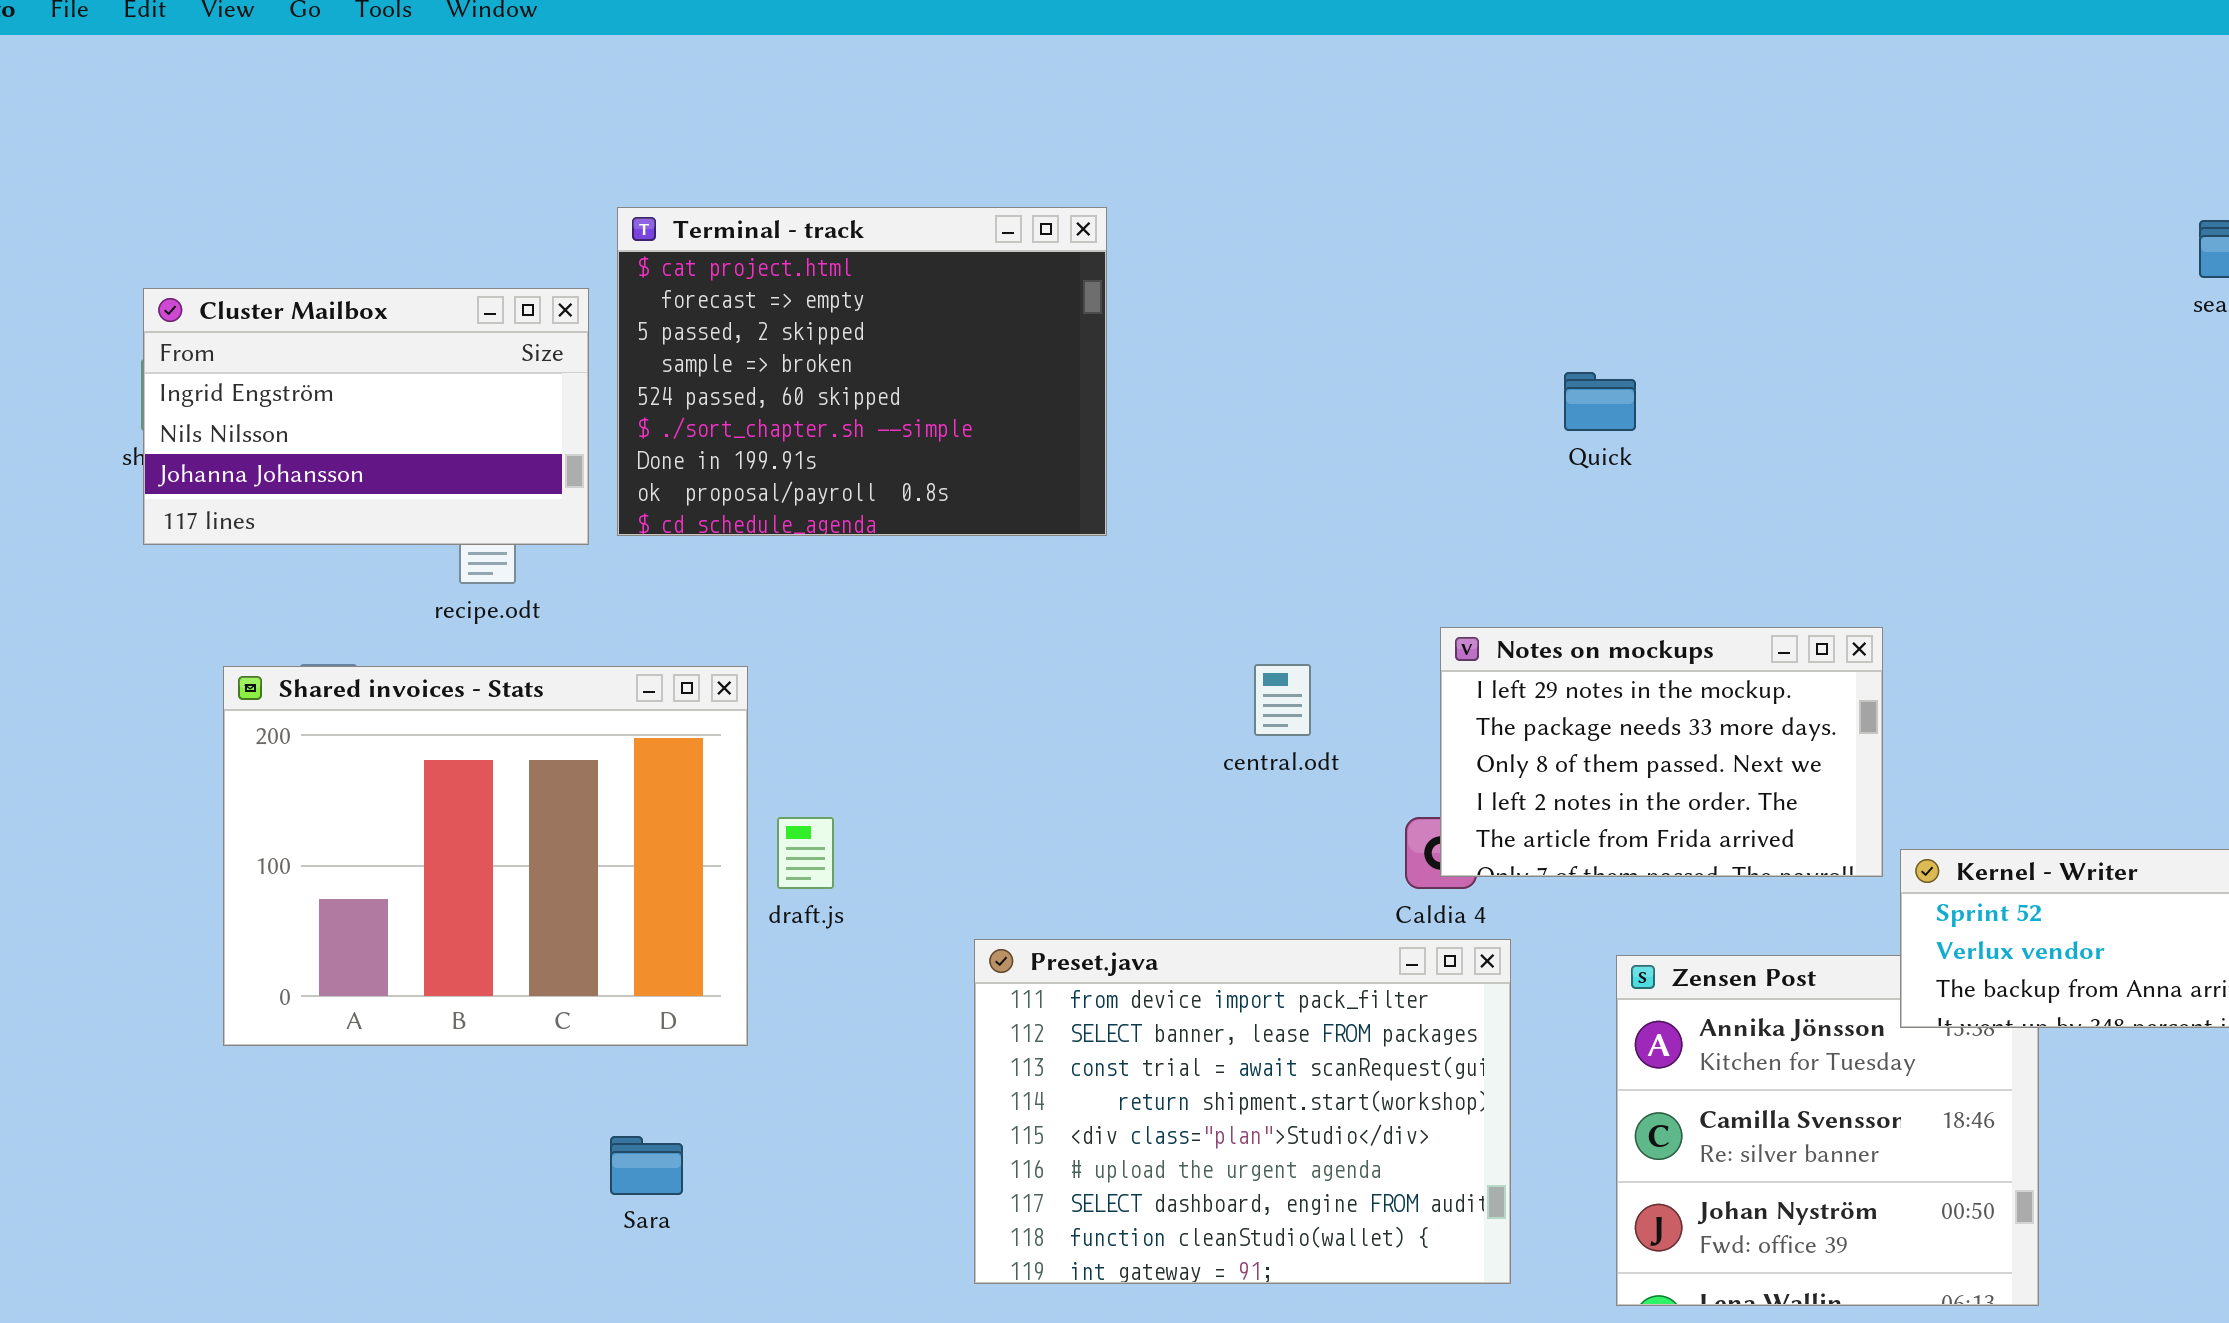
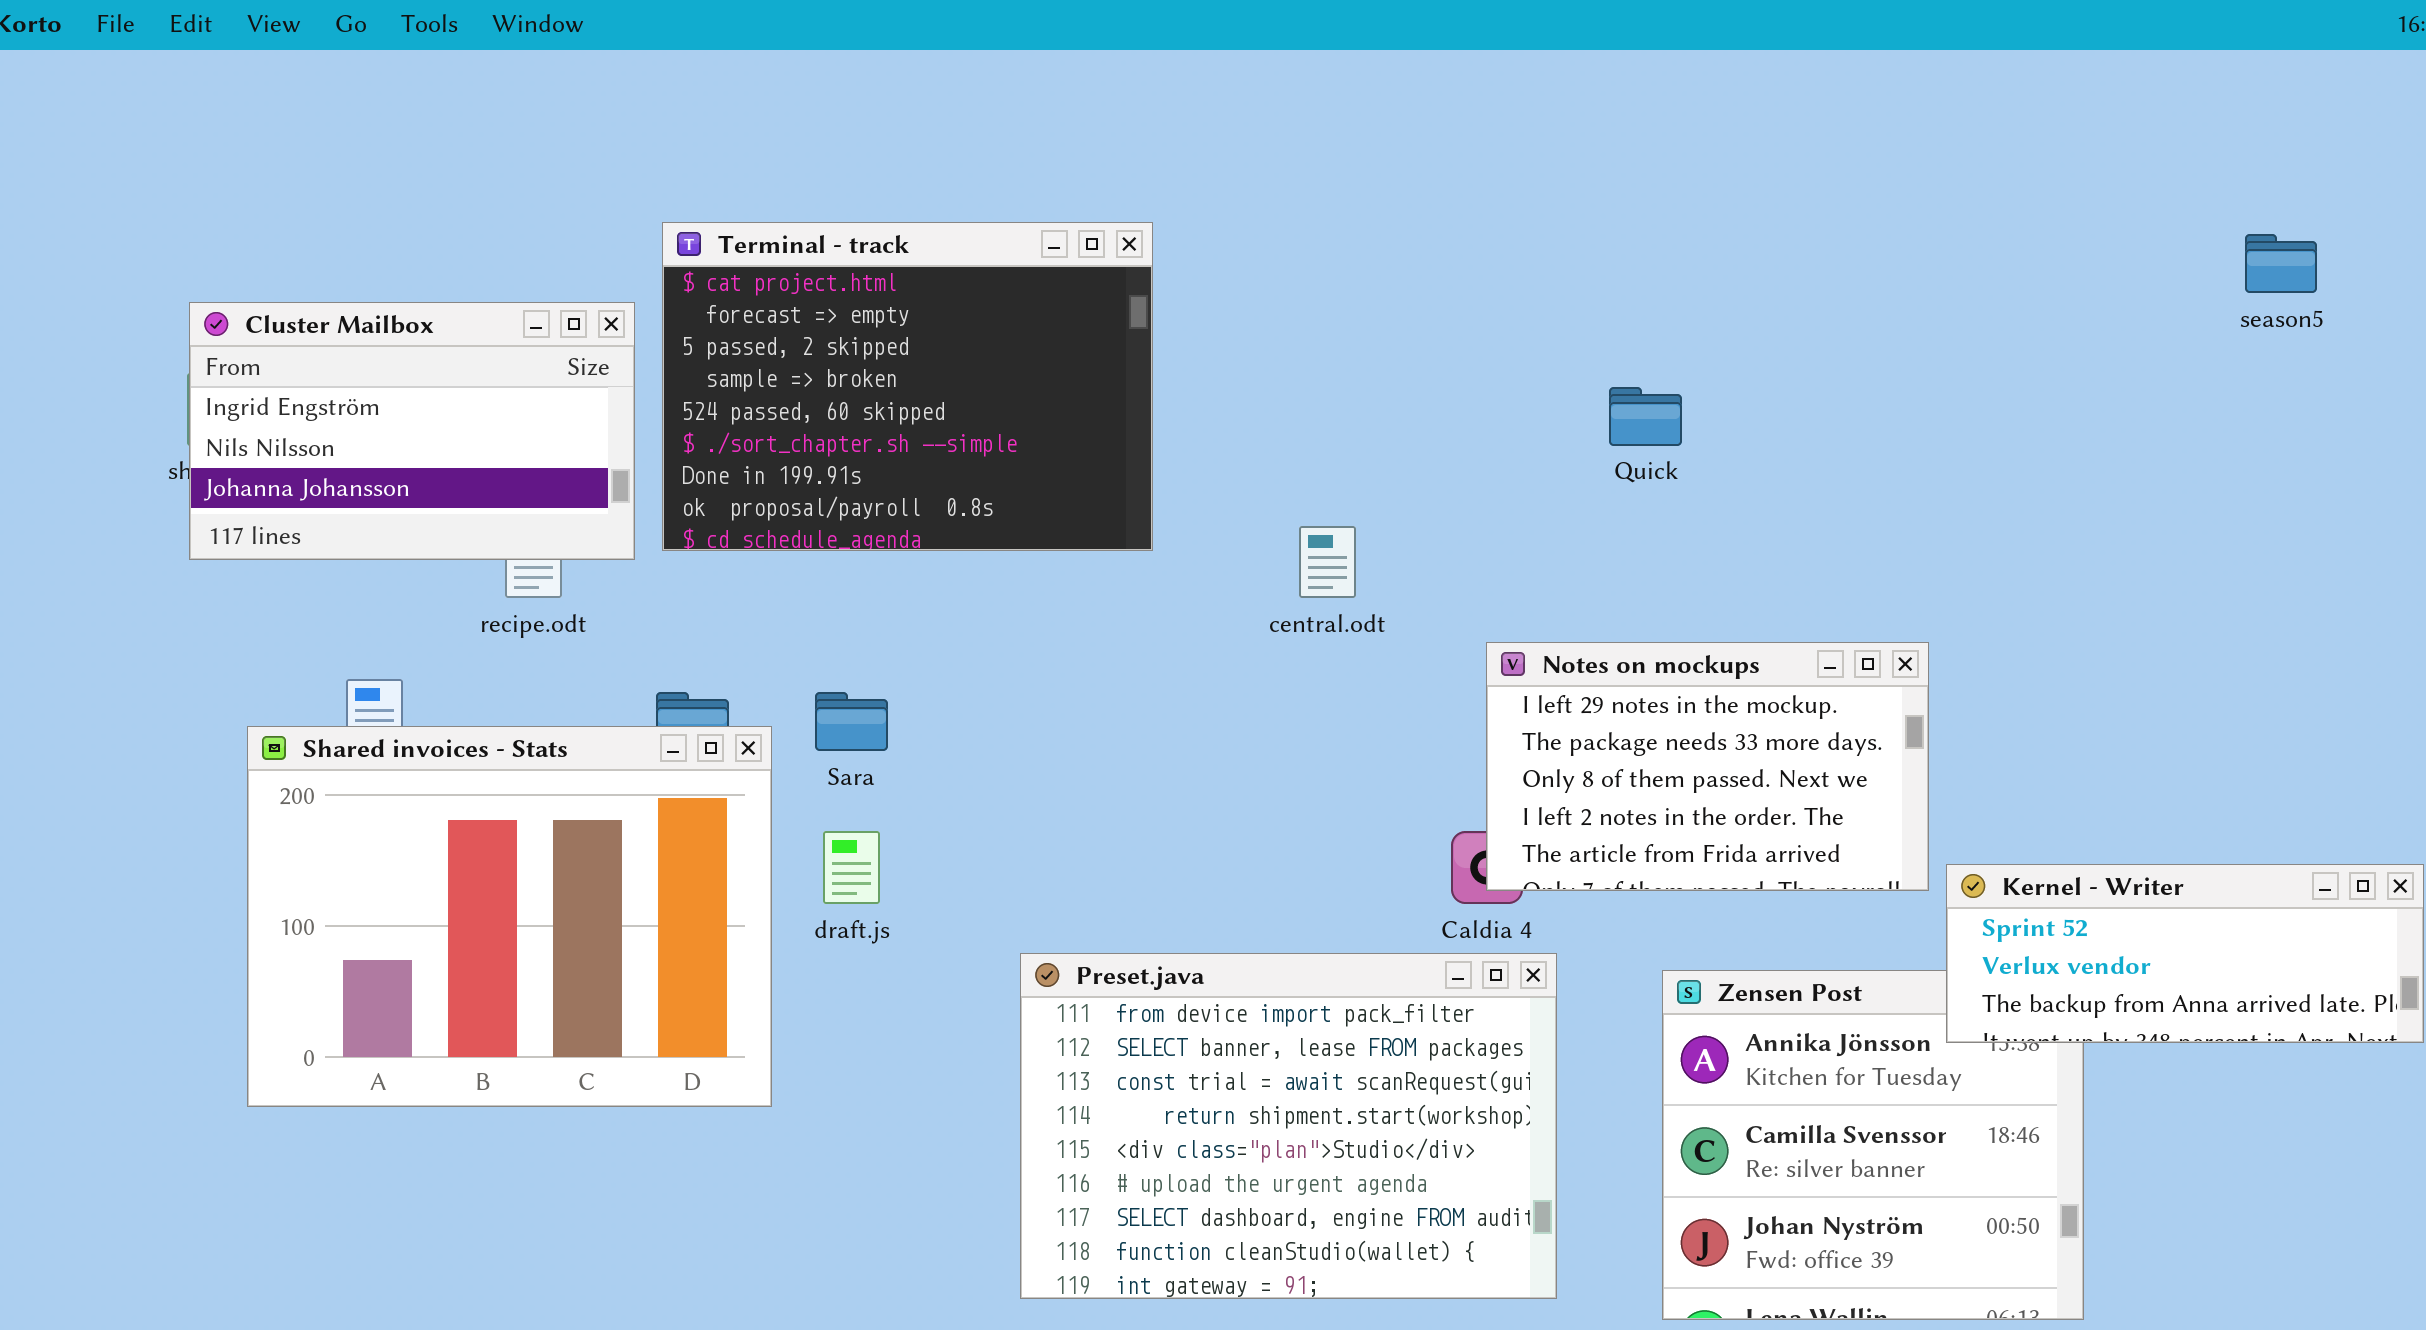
central.odt: [1254,664,1311,736] -> [1299,526,1356,598], moved
Shared invoices - Stats: [223,666,748,1046] -> [247,726,772,1107], moved
Sara: [610,1136,683,1195] -> [815,692,888,751], moved

